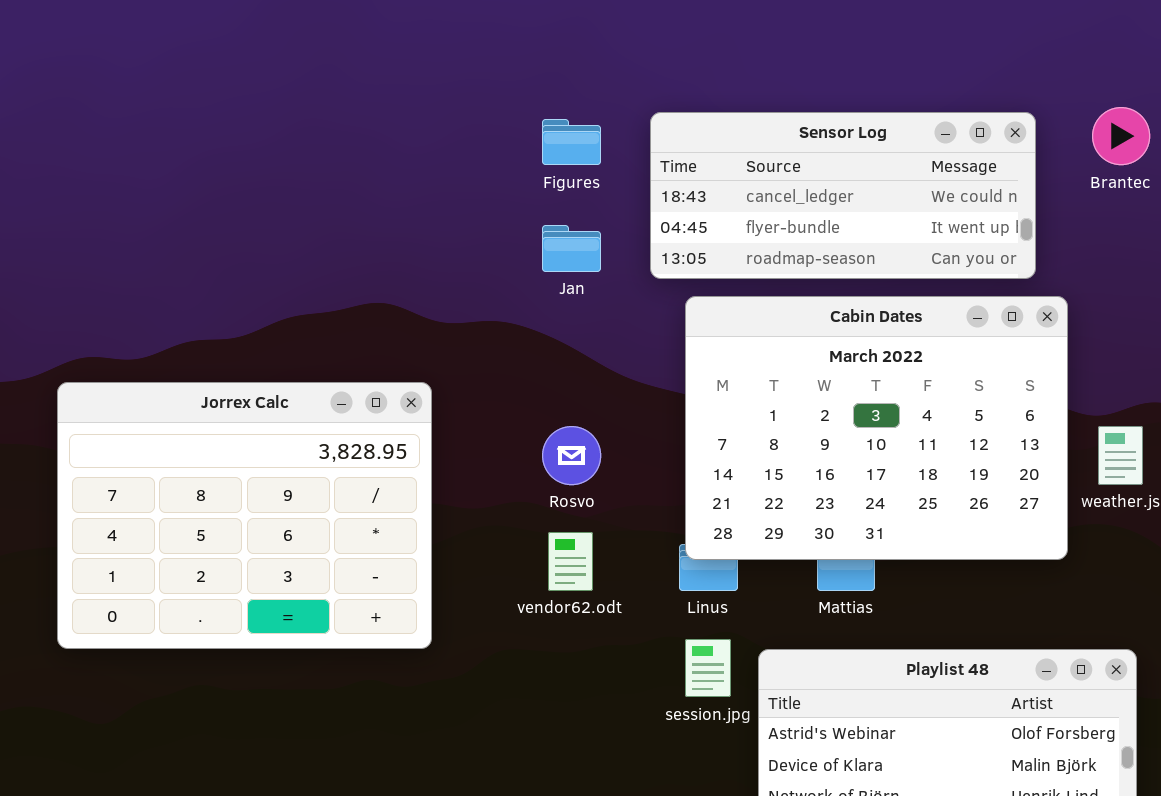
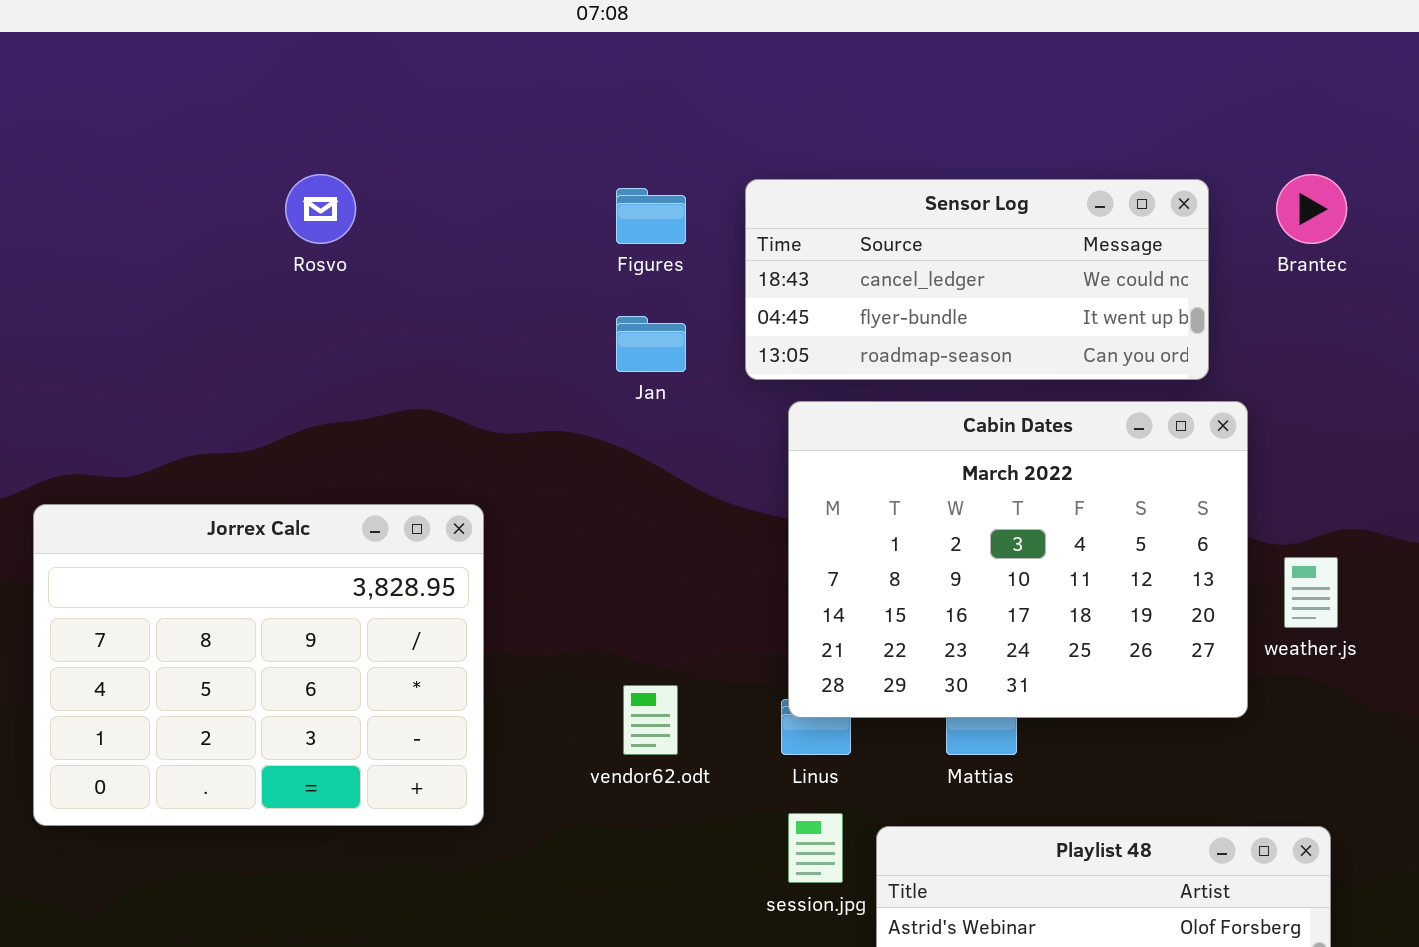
Rosvo: [542,426,601,485] -> [285,174,356,244], moved

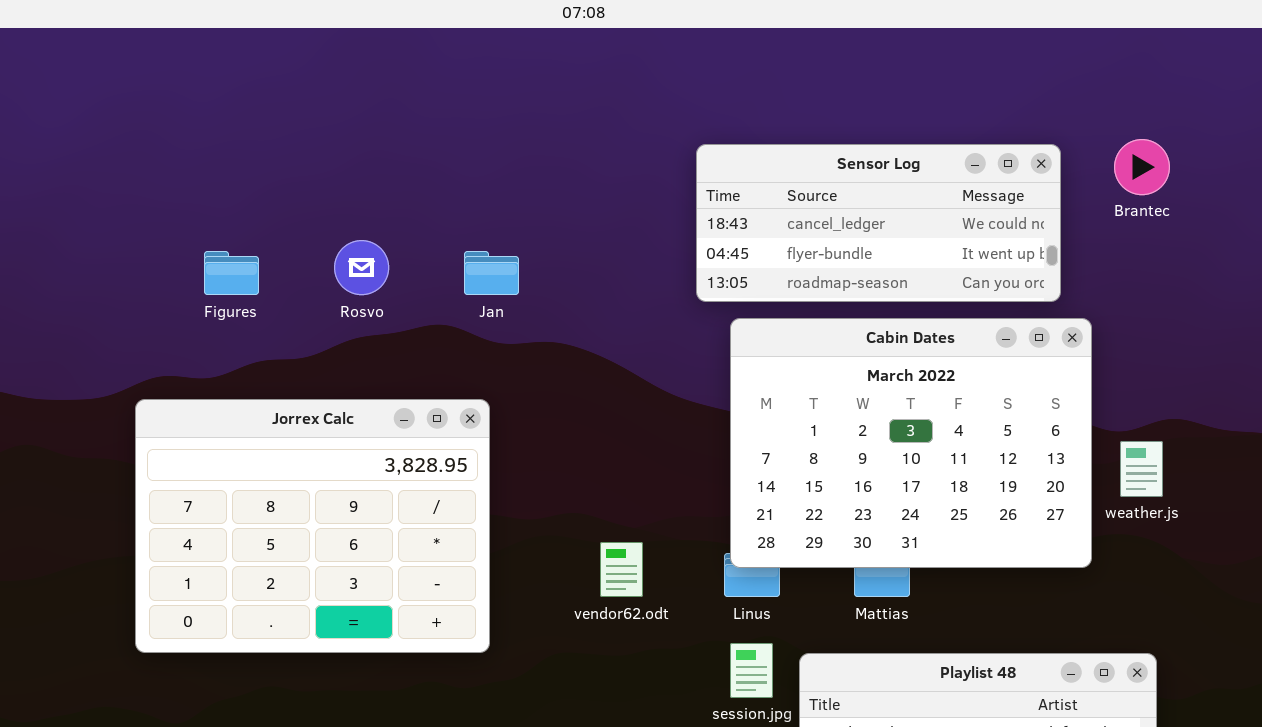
Rosvo: [285,174,356,244] -> [334,240,389,295], moved
Figures: [616,188,686,244] -> [204,251,259,295], moved
Jan: [616,316,686,372] -> [464,251,519,295], moved

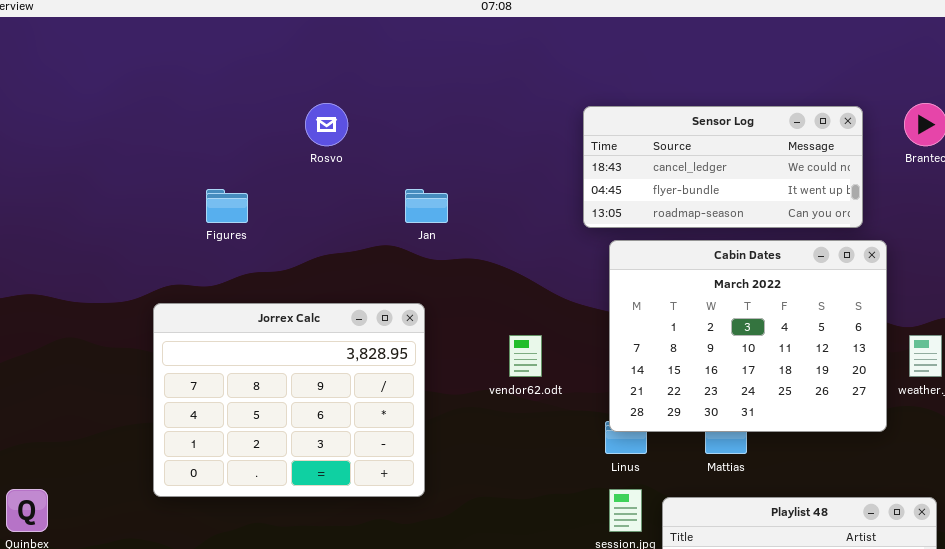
Rosvo: [334,240,389,295] -> [305,103,348,146], moved
vendor62.odt: [600,542,643,597] -> [509,335,542,377], moved

